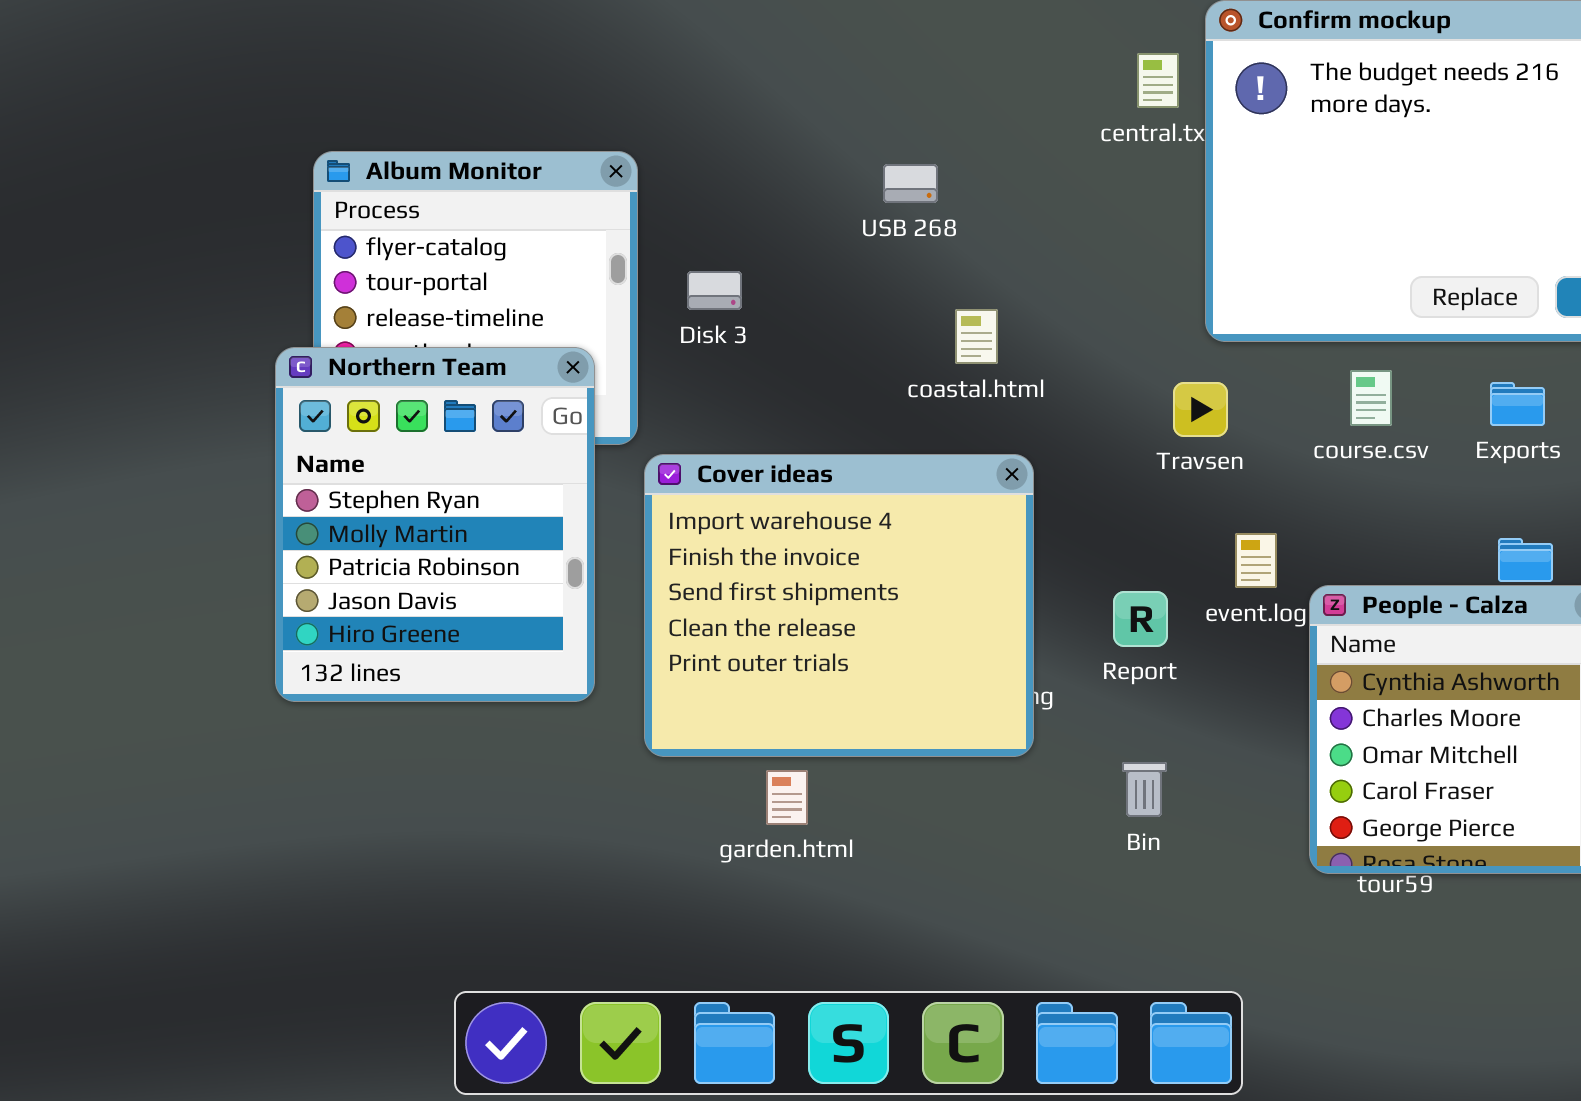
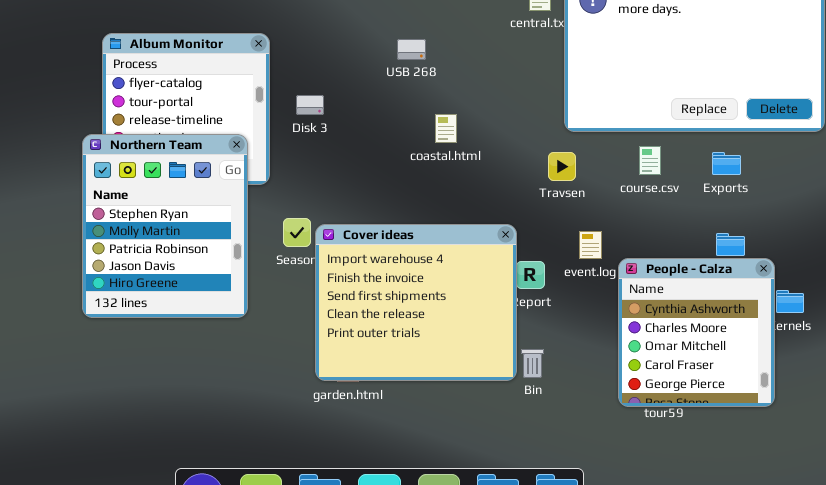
Cover ideas: [644,454,1034,757] -> [315,224,517,381], moved

